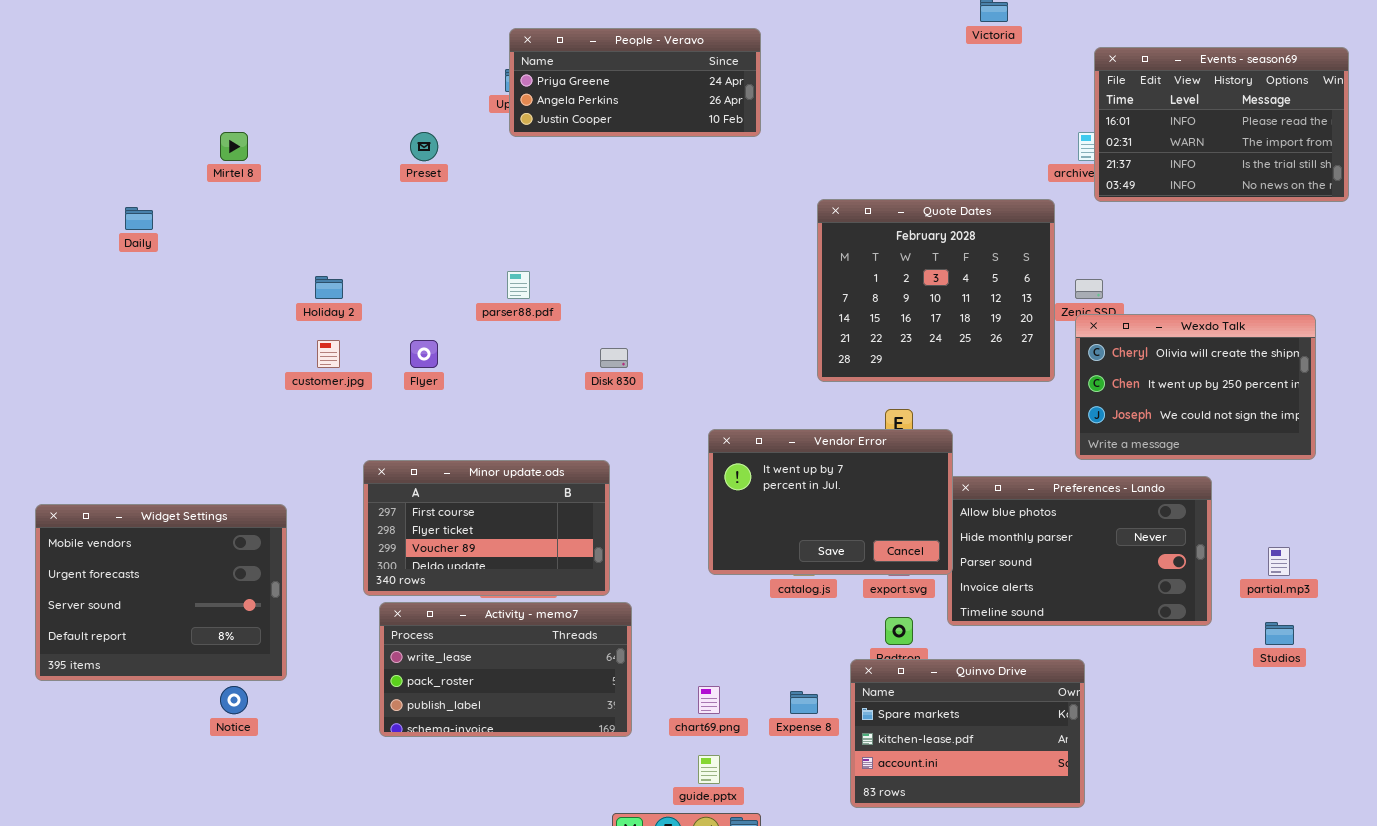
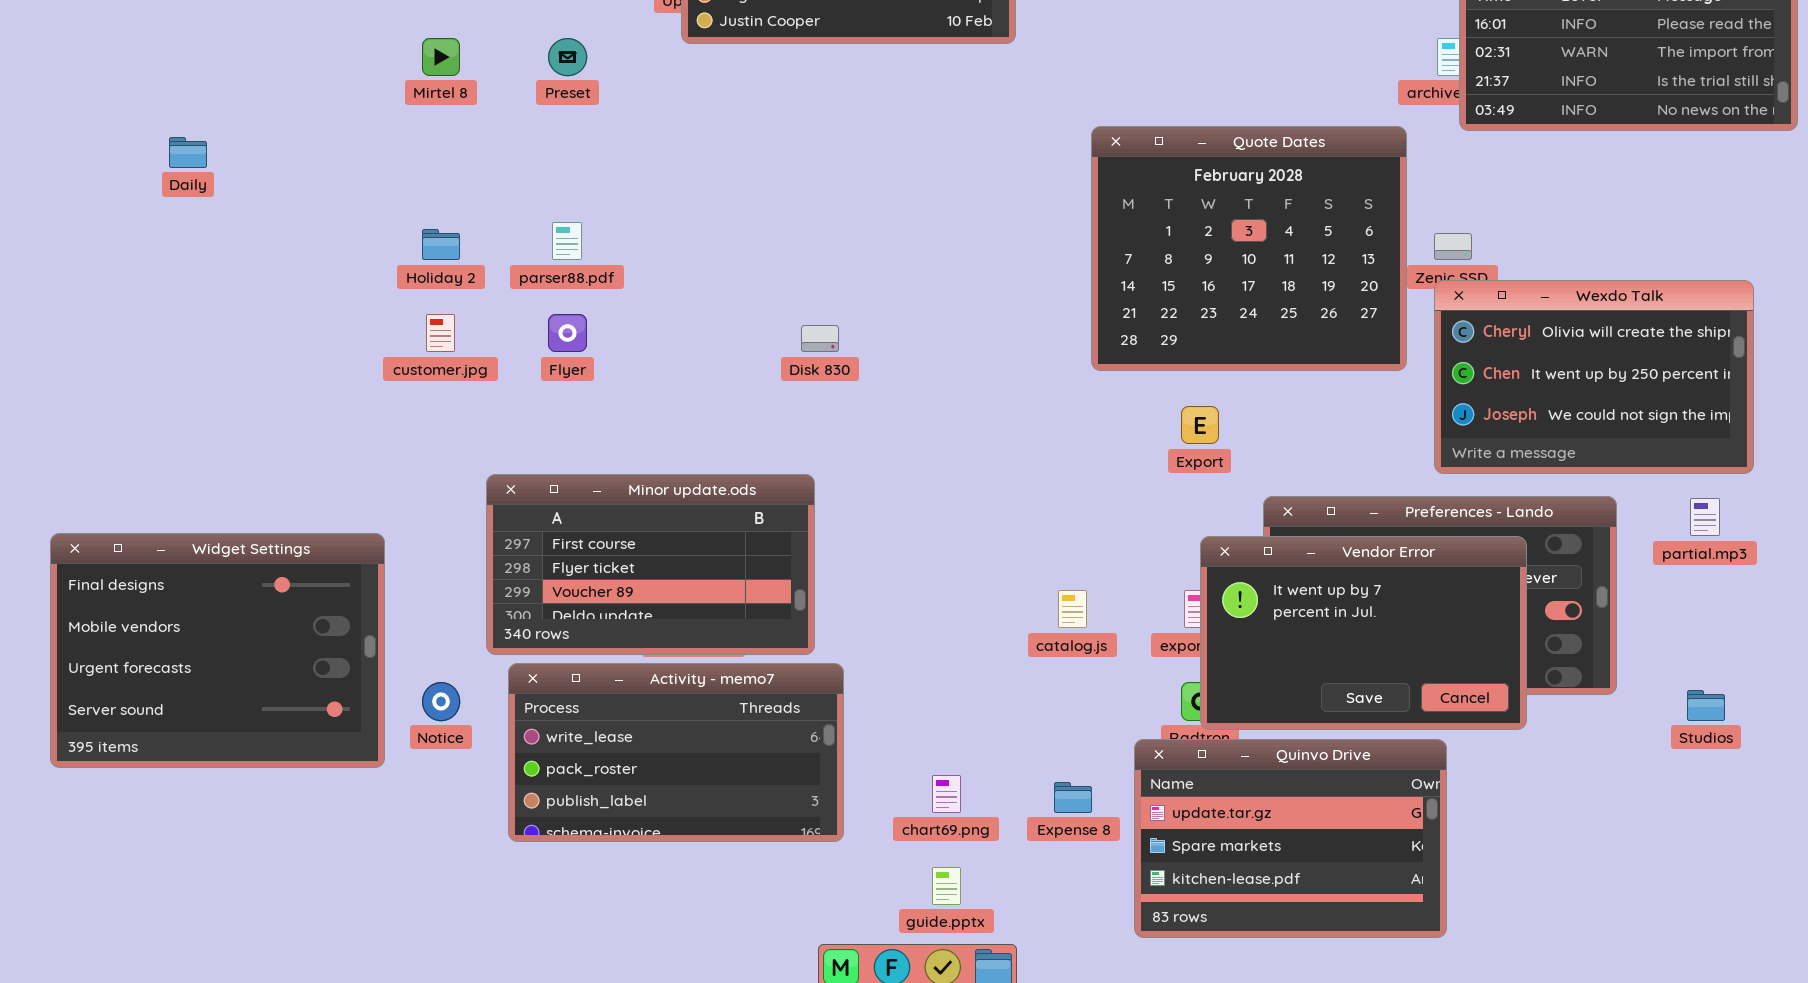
Mirtel 8: [220,132,248,161] -> [422,38,460,76], moved
parser88.pdf: [507,271,530,299] -> [552,222,582,260], moved
Vendor Error: [708,429,953,575] -> [1200,536,1527,730], moved
Widget Settings: [35,504,287,681] -> [50,533,385,768], scrolled up 1 row
partial.mp3: [1268,547,1290,576] -> [1690,498,1720,536], moved
Quinvo Drive: [850,659,1085,808] -> [1134,739,1447,938], scrolled up 1 row
Notice: [220,686,248,714] -> [422,682,460,721], moved

